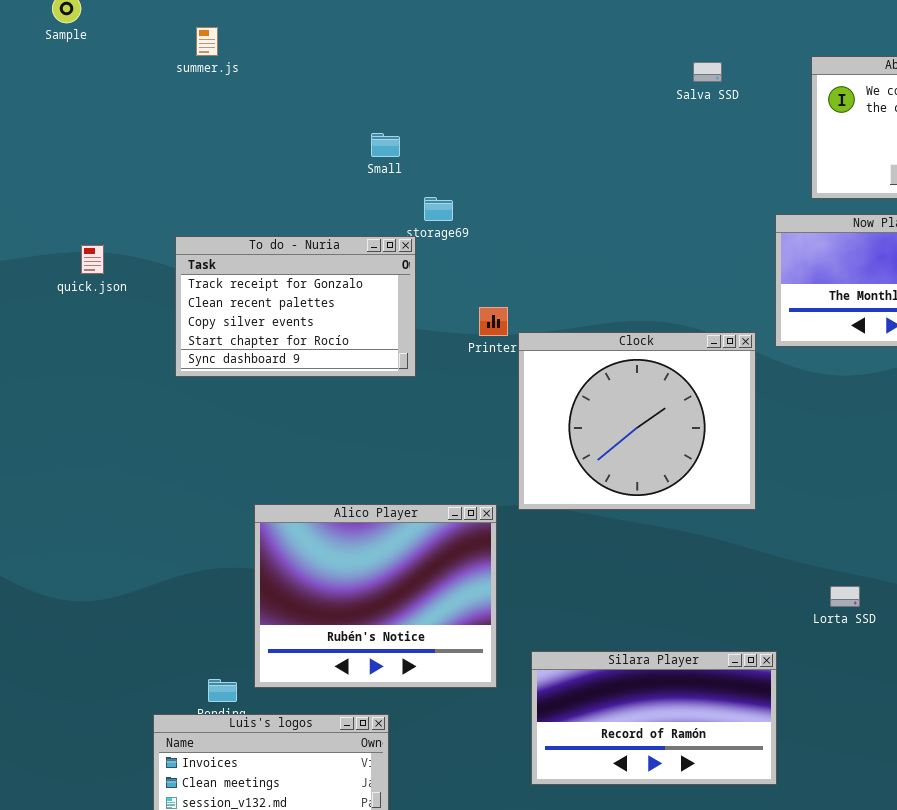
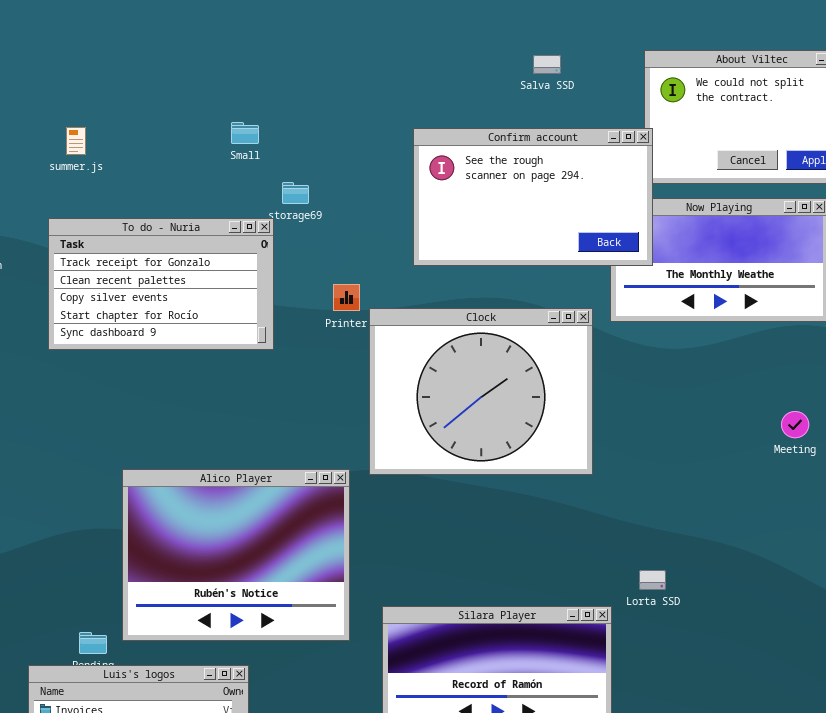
summer.js: [196,27,218,56] -> [66,127,86,155], moved
Confirm account: none -> [413,128,653,266], opened
Lorta SSD: [830,586,860,607] -> [639,570,666,590], moved

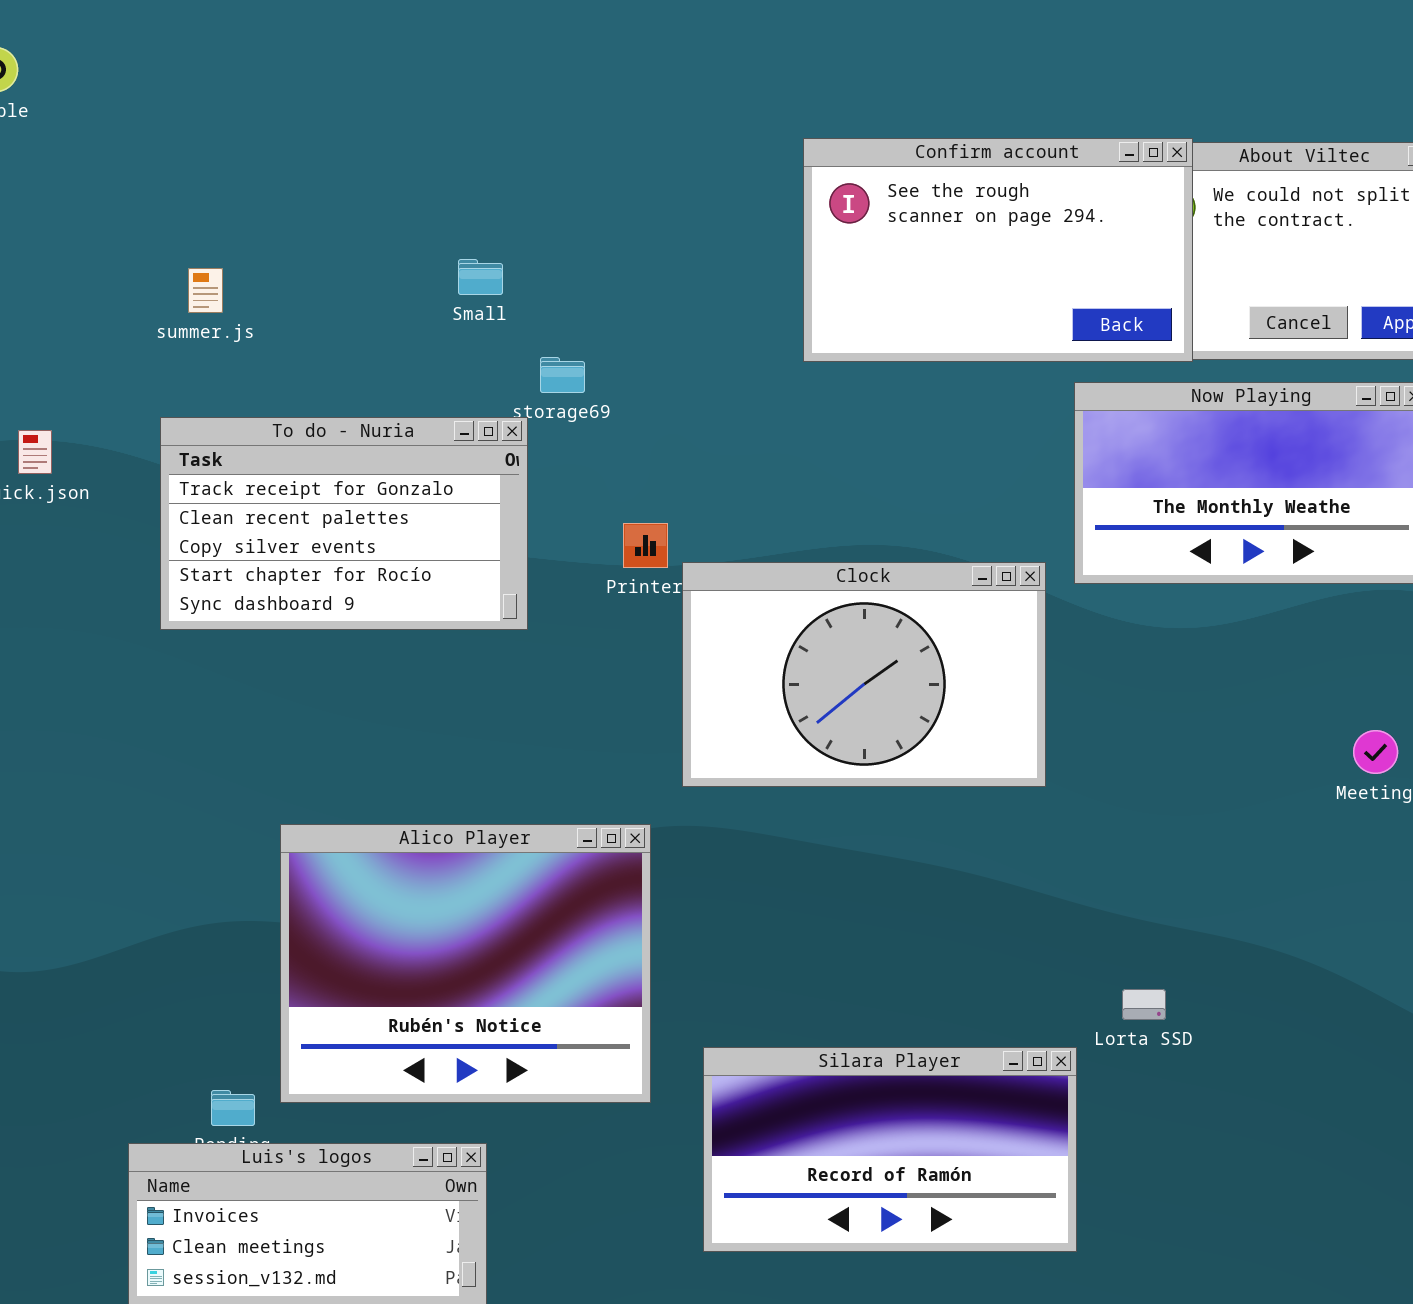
Confirm account: [413,128,653,266] -> [803,138,1193,362], moved
Clock: [369,308,593,475] -> [682,562,1046,787], resized

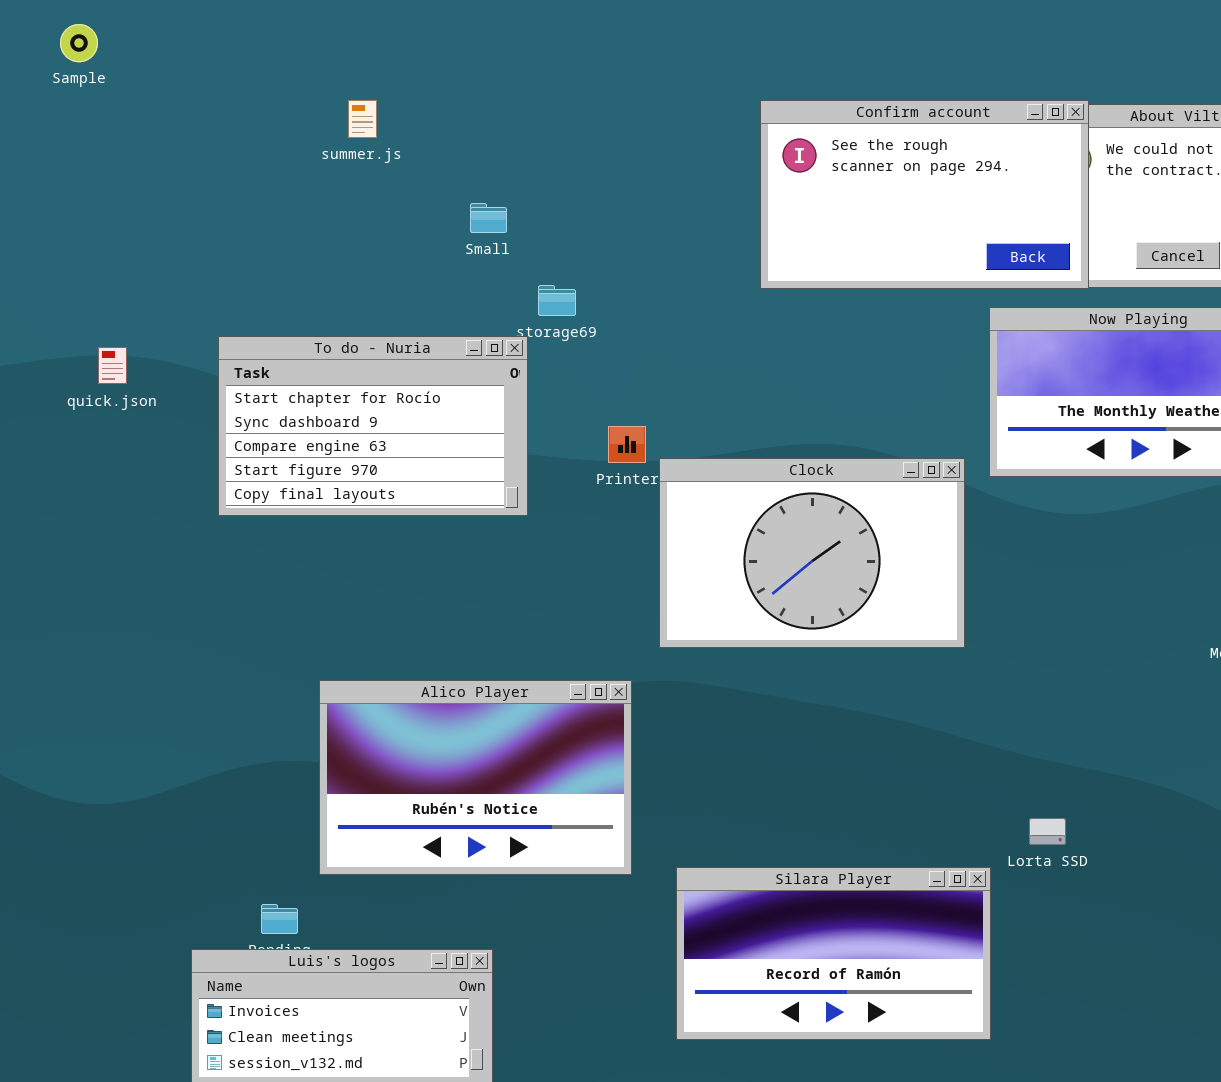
summer.js: [188,268,223,313] -> [348,100,377,138], moved
To do - Nuria: [160,417,528,630] -> [218,336,528,516], scrolled down 3 rows
Alico Player: [280,824,651,1103] -> [319,680,632,875], resized

